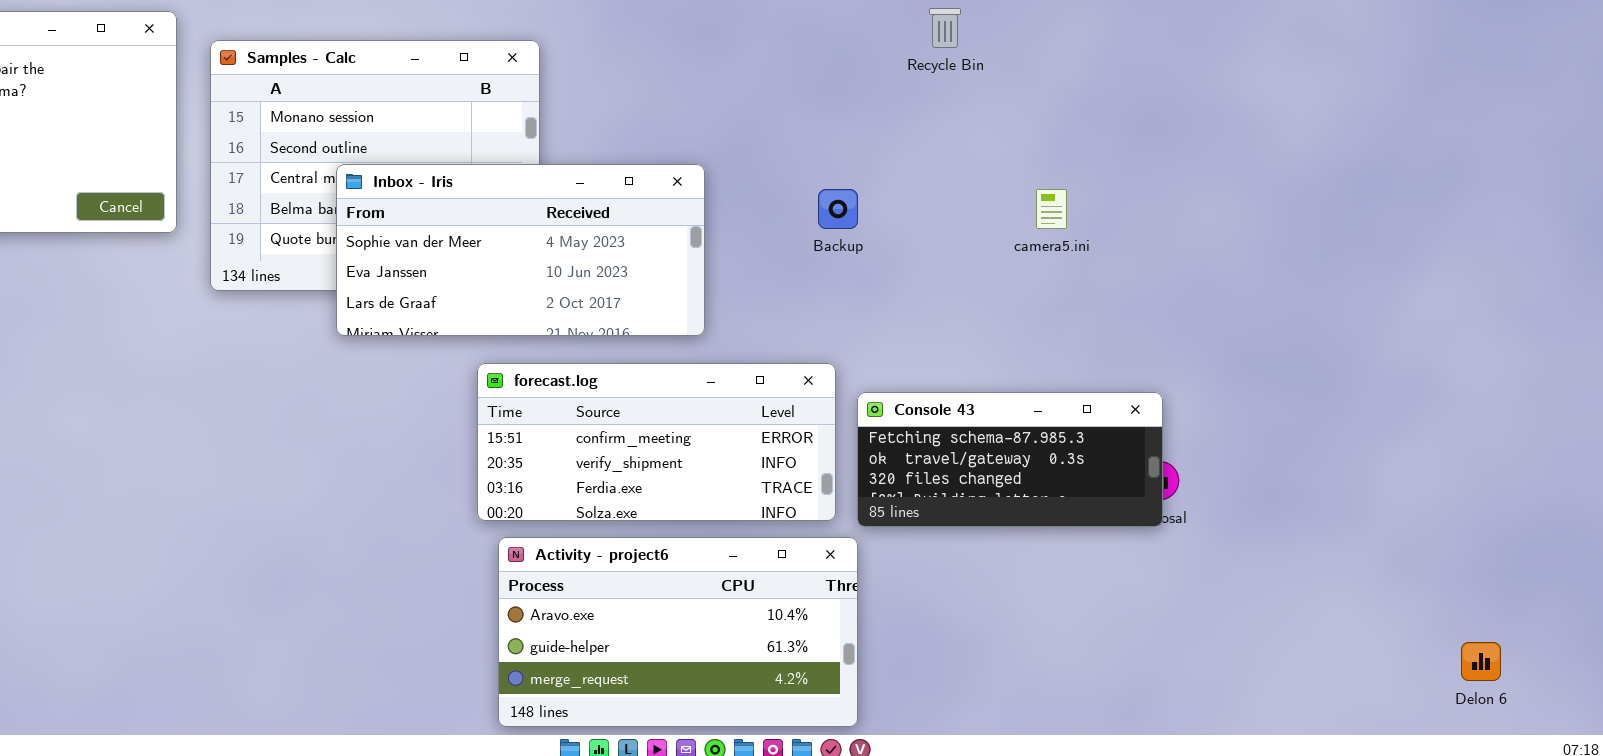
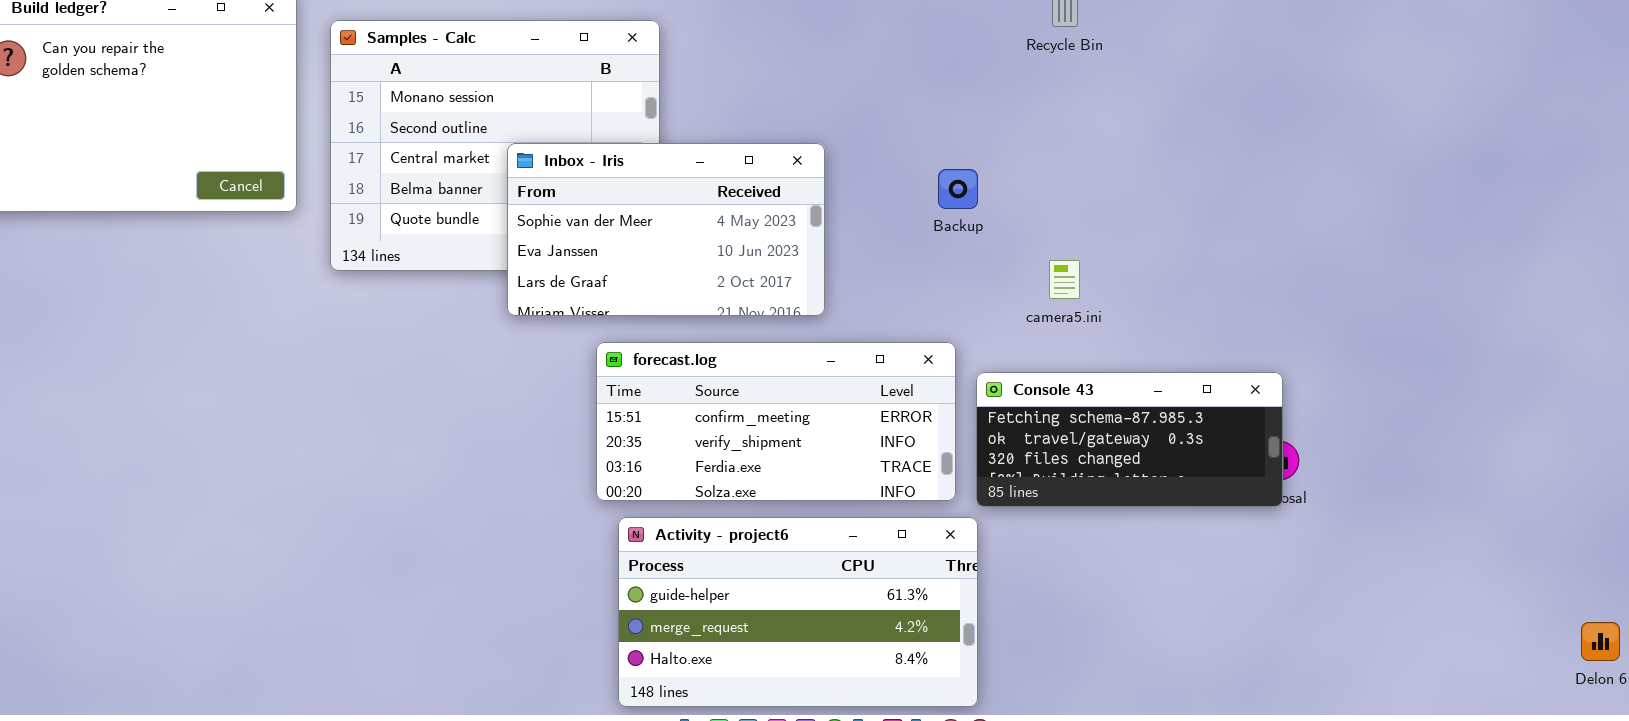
Inbox - Iris: [336,164,705,336] -> [507,143,825,316], resized
camera5.ini: [1036,189,1067,229] -> [1049,260,1080,299], moved
Activity - project6: [498,537,858,727] -> [618,517,978,707], scrolled down 1 row

